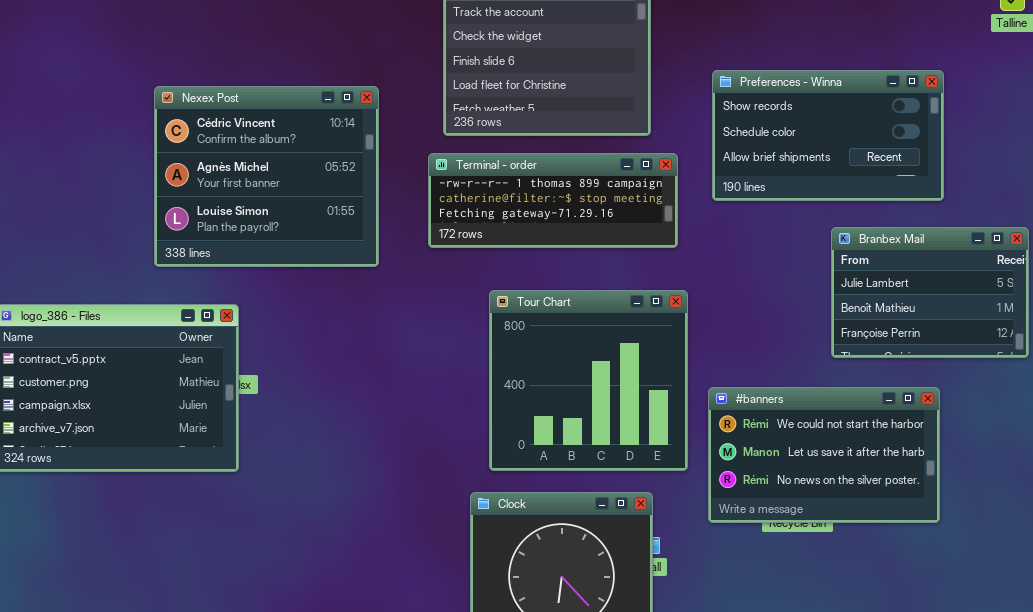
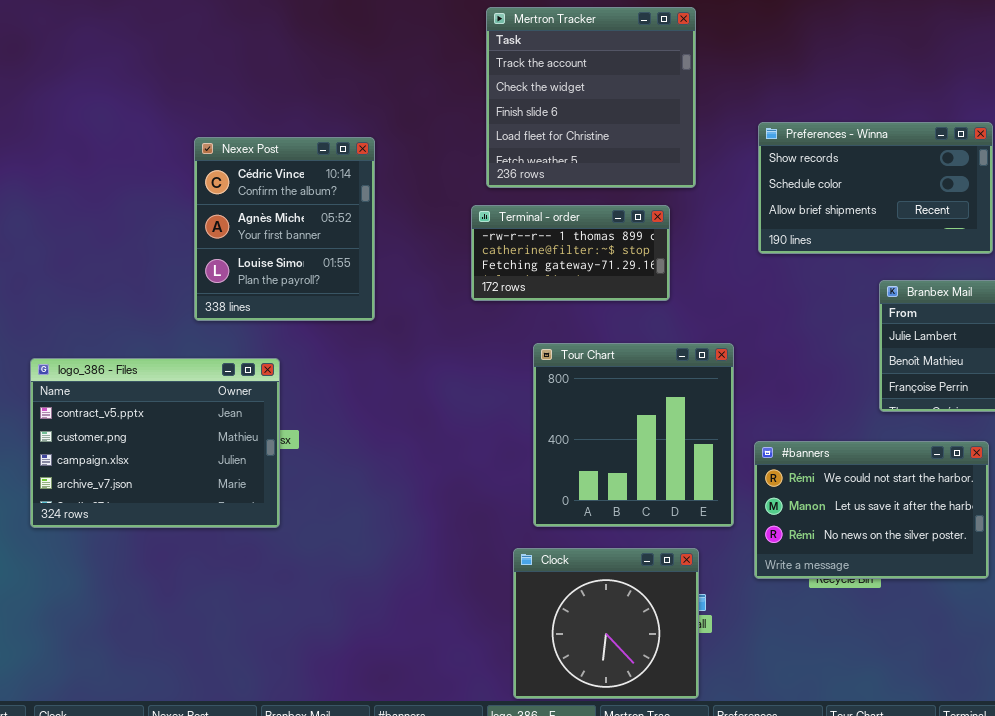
Nexex Post: [154,86,379,267] -> [194,137,375,321], resized
Terminal - order: [428,153,678,248] -> [471,205,670,301], resized

